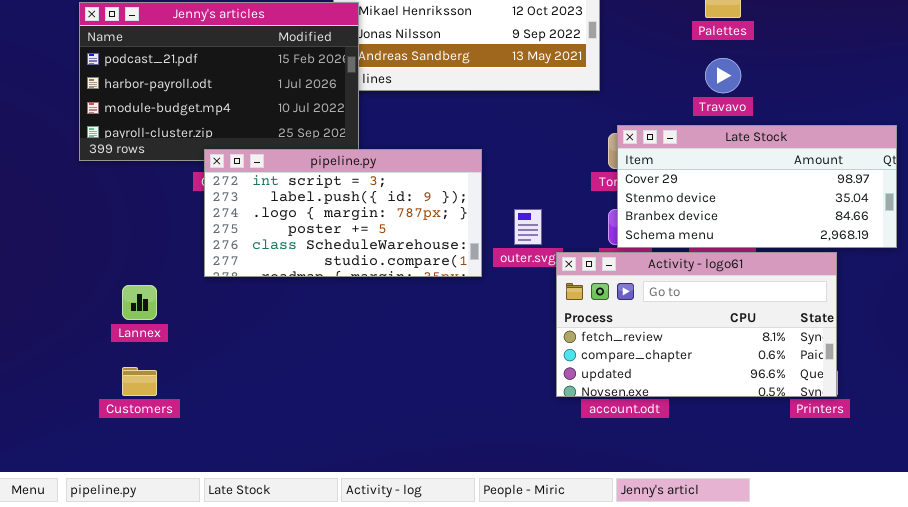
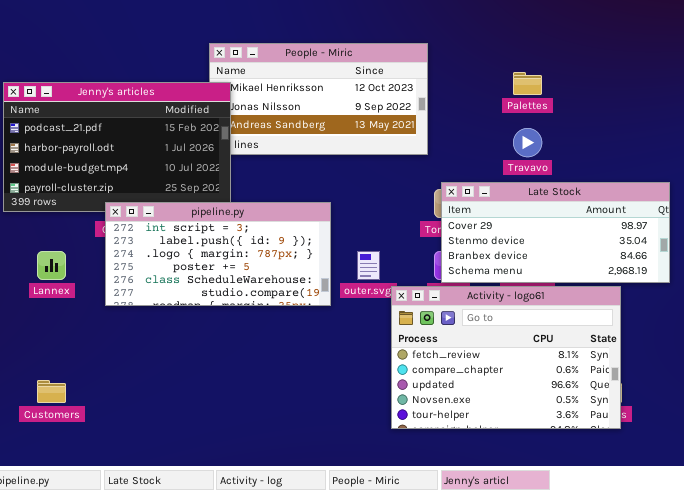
Activity - logo61: [556,252,837,397] -> [391,286,621,429], resized
Lannex: [122,285,157,320] -> [37,251,66,280], moved

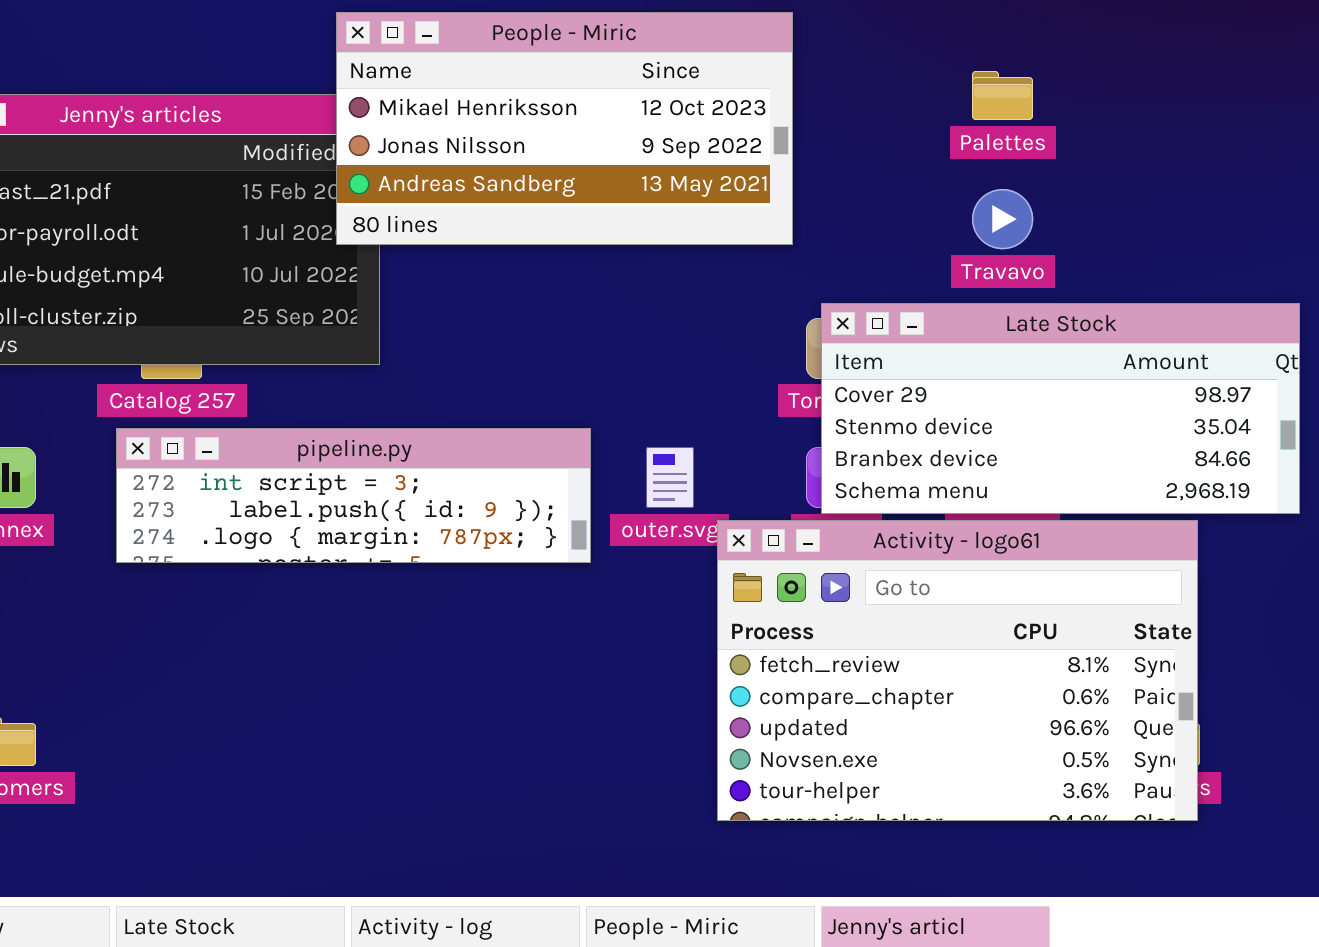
People - Miric: [209,43,428,155] -> [336,12,793,245], raised
pipeline.py: [105,202,331,306] -> [116,428,591,563], resized

